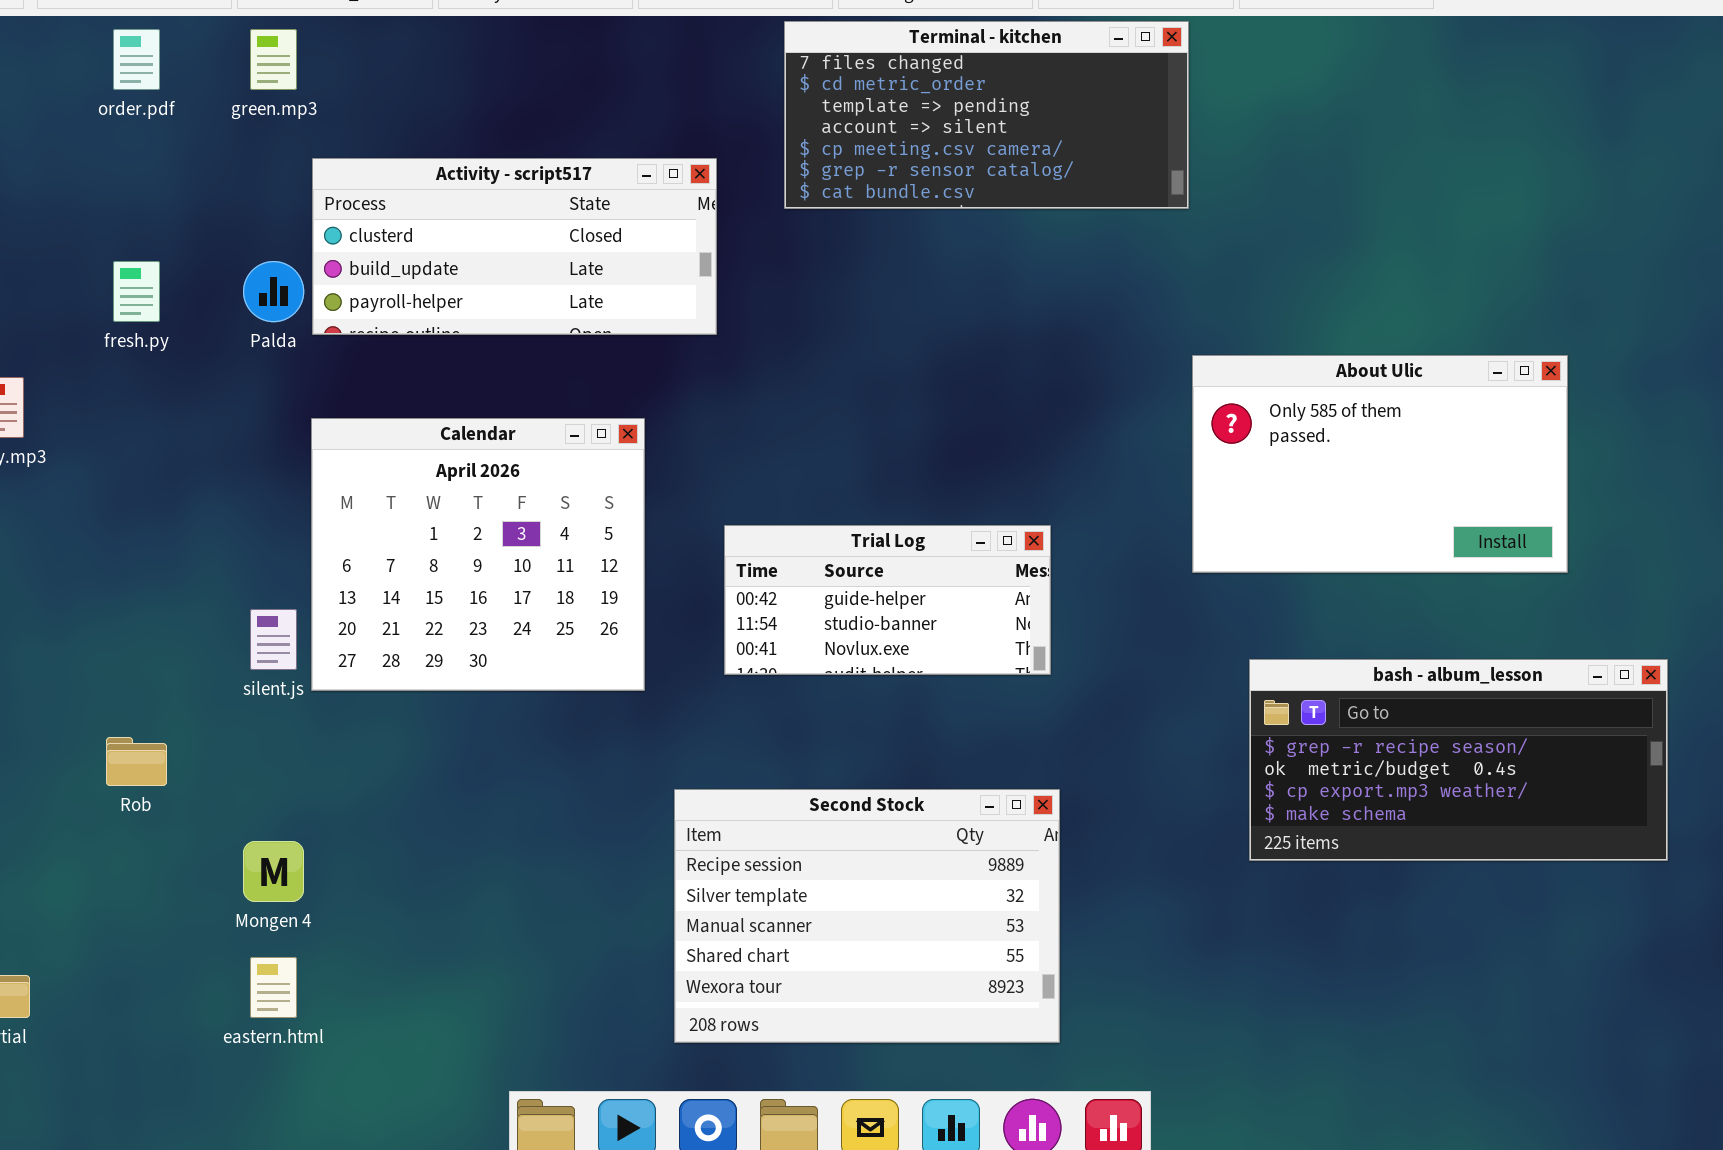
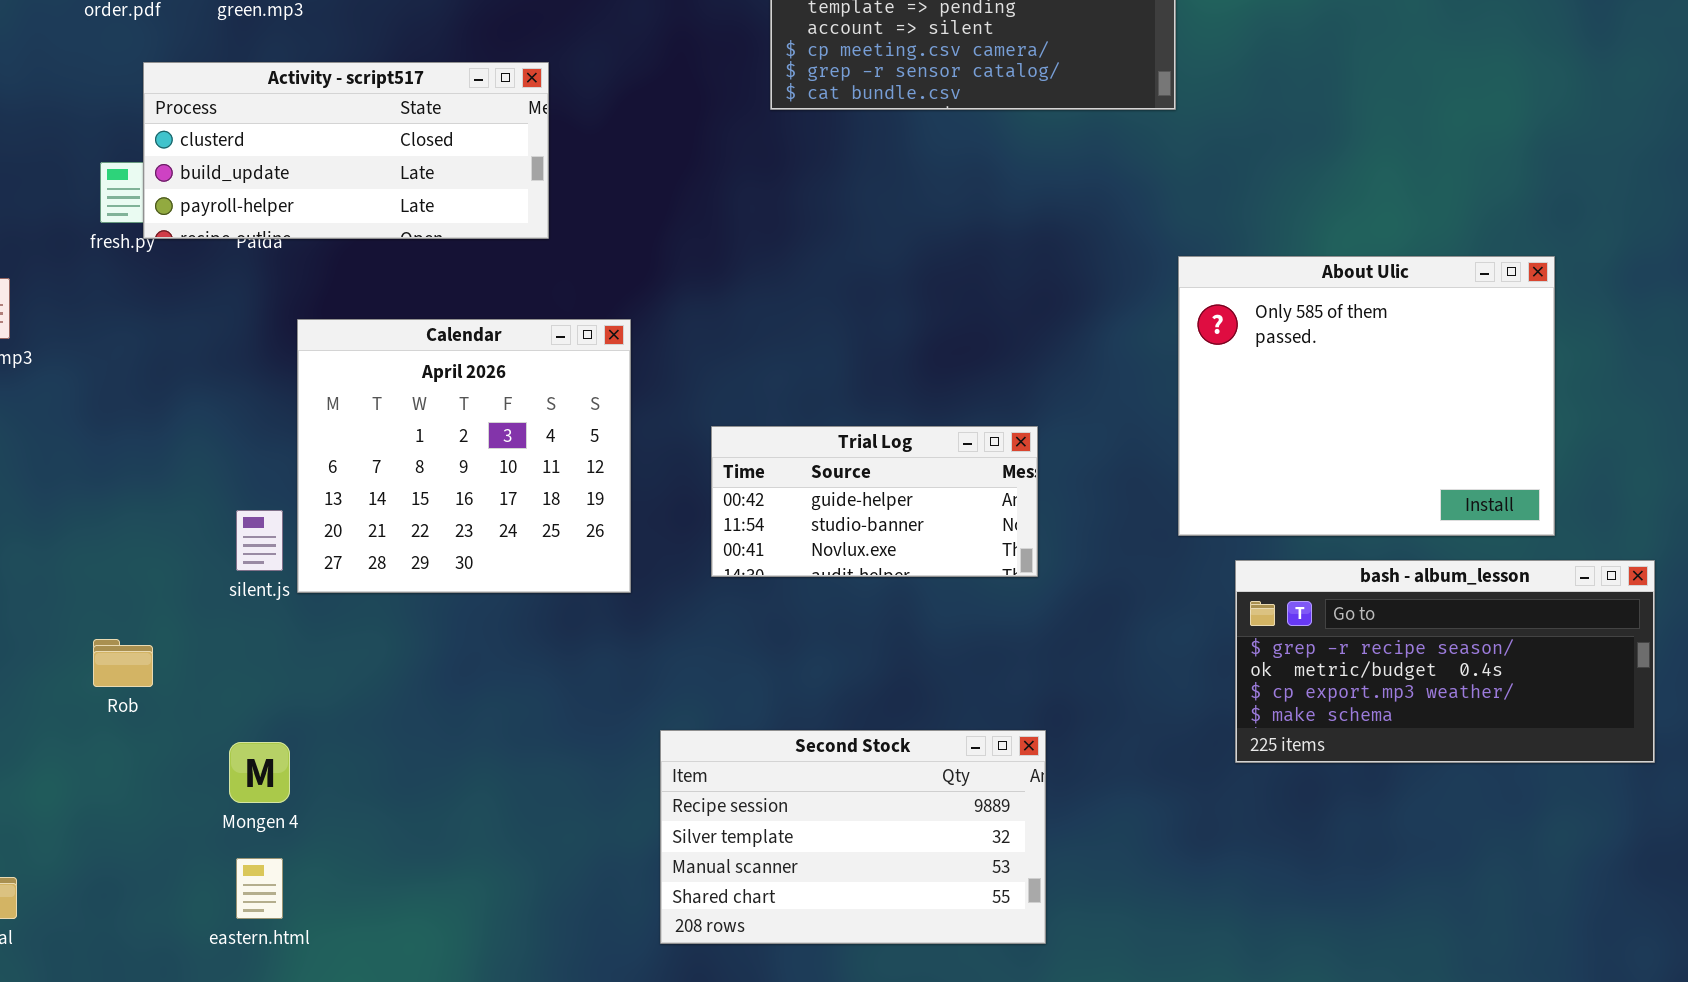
Activity - script517: [312,158,717,335] -> [143,62,549,239], moved
About Ulic: [1192,355,1568,573] -> [1178,256,1555,536], resized
Second Stock: [674,789,1060,1043] -> [660,730,1046,944], resized

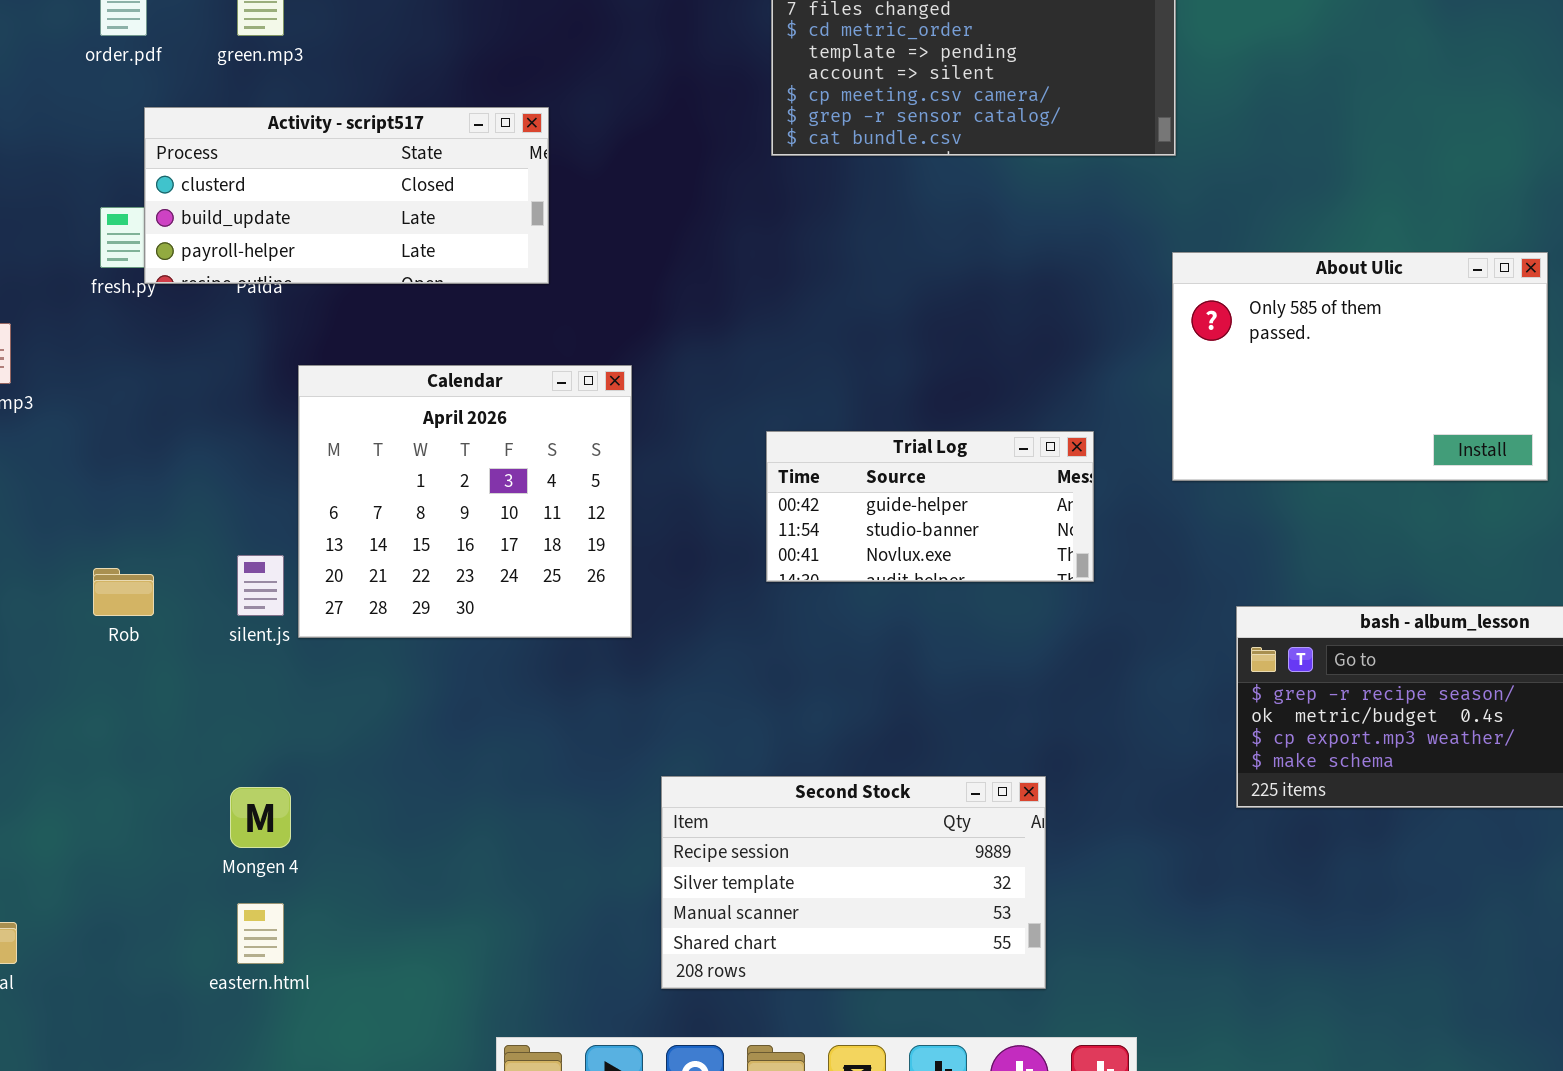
About Ulic: [1178,256,1555,536] -> [1172,252,1548,481], moved, resized
Trial Log: [711,426,1038,577] -> [766,431,1094,582], moved
Rob: [93,639,153,687] -> [93,568,154,616], moved

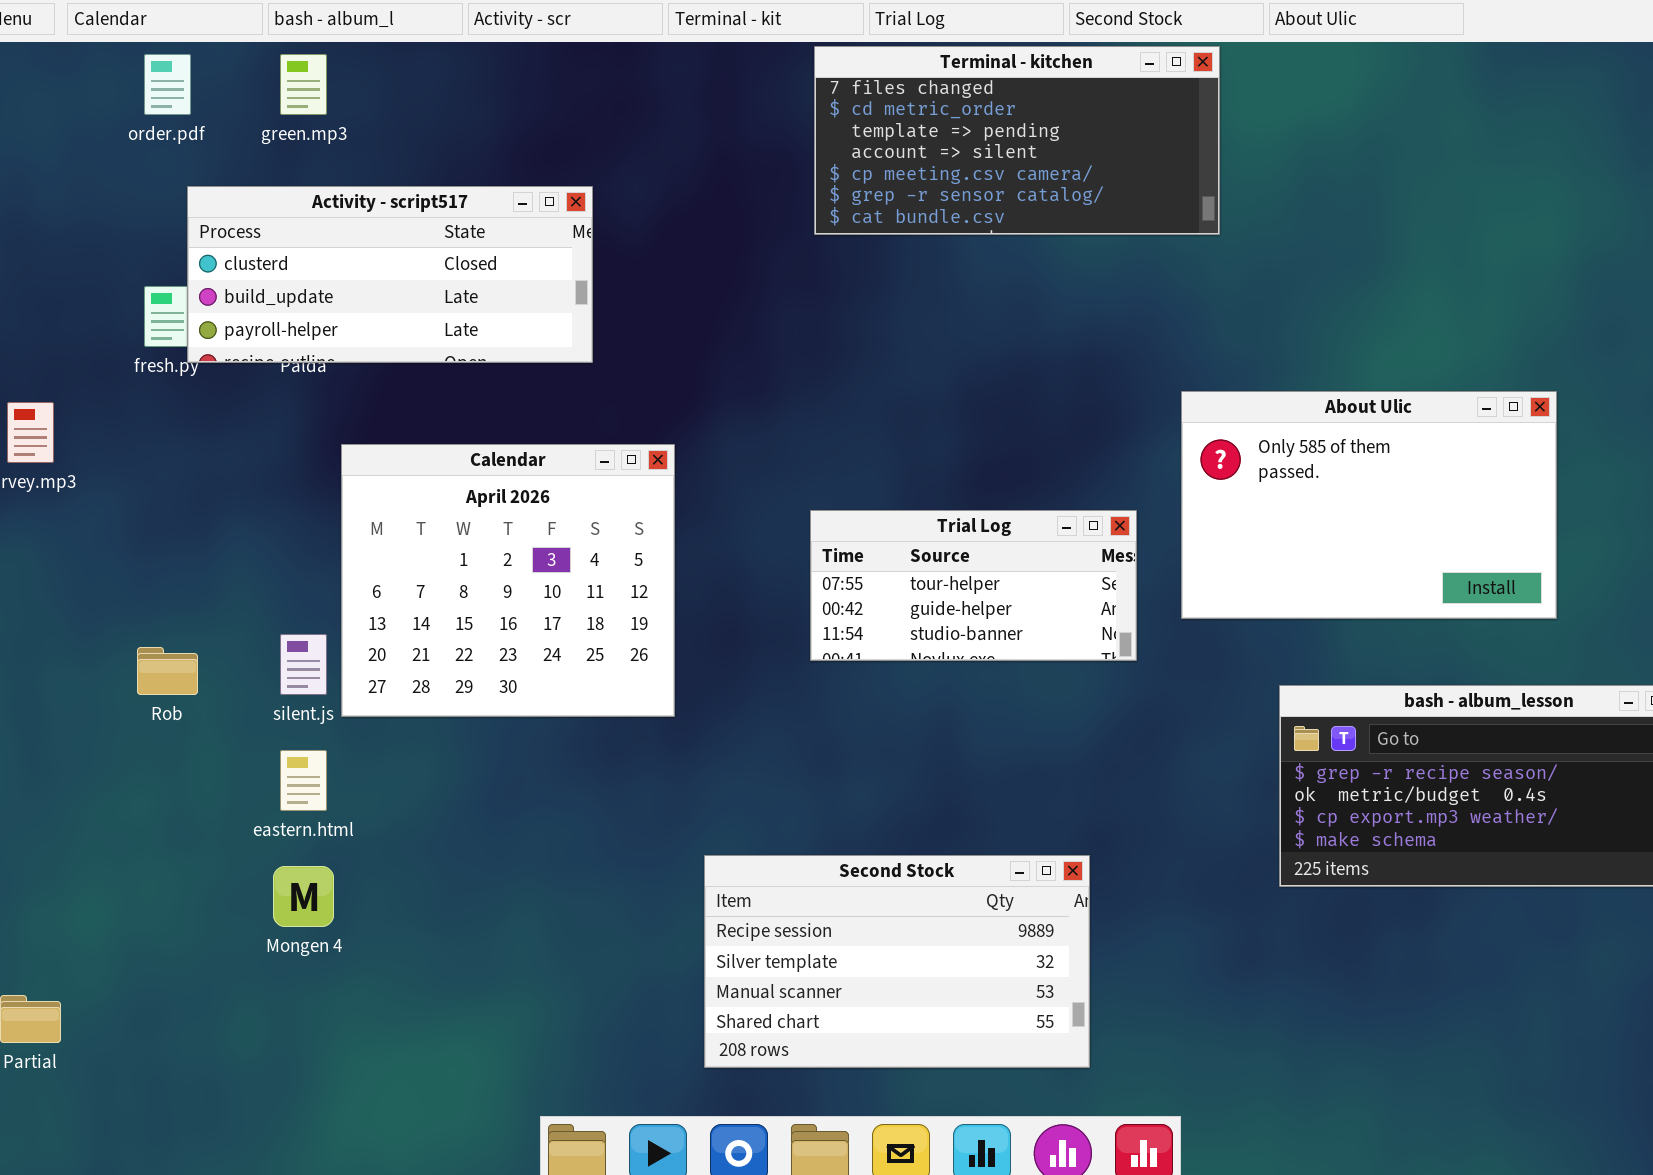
About Ulic: [1172,252,1548,481] -> [1181,391,1557,619], moved
Trial Log: [766,431,1094,582] -> [810,510,1137,661], scrolled up 1 row
eastern.html: [237,903,284,964] -> [280,750,327,811], moved

